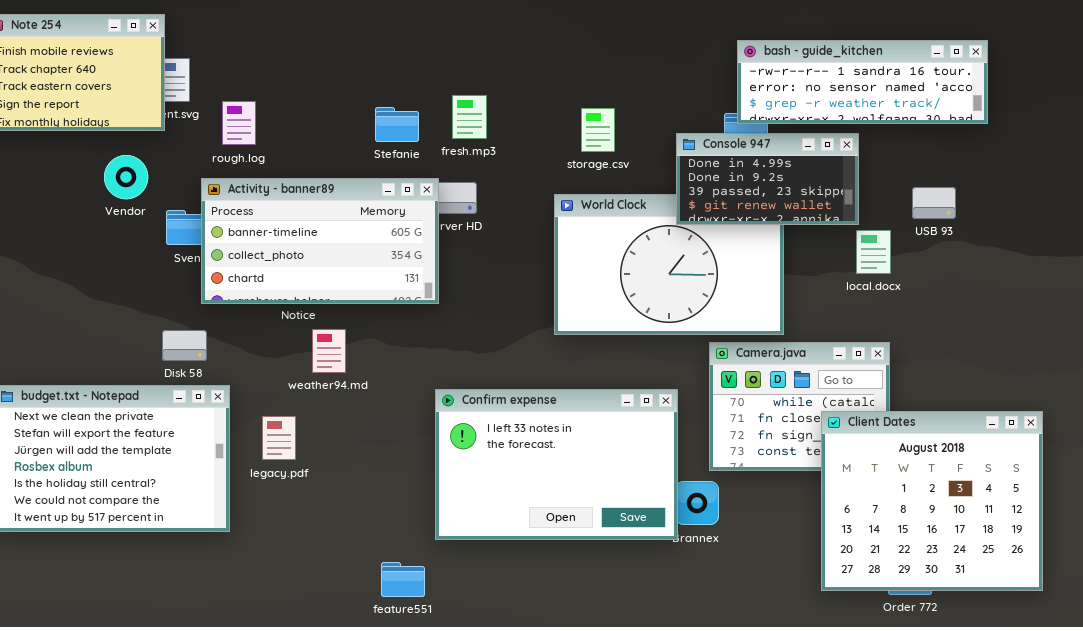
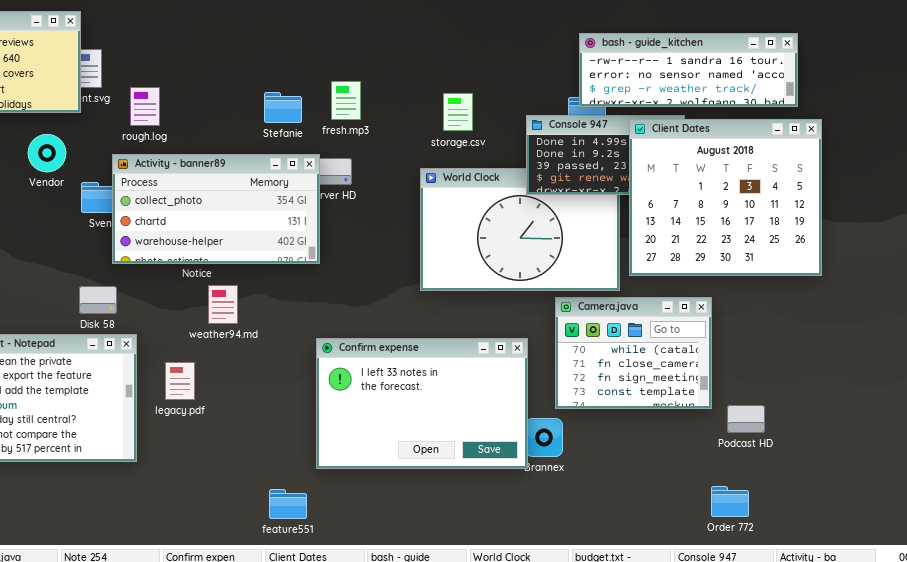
Activity - banner89: [201,178,439,304] -> [112,154,320,264], scrolled down 1 row
Client Dates: [821,411,1043,591] -> [629,119,822,276], moved

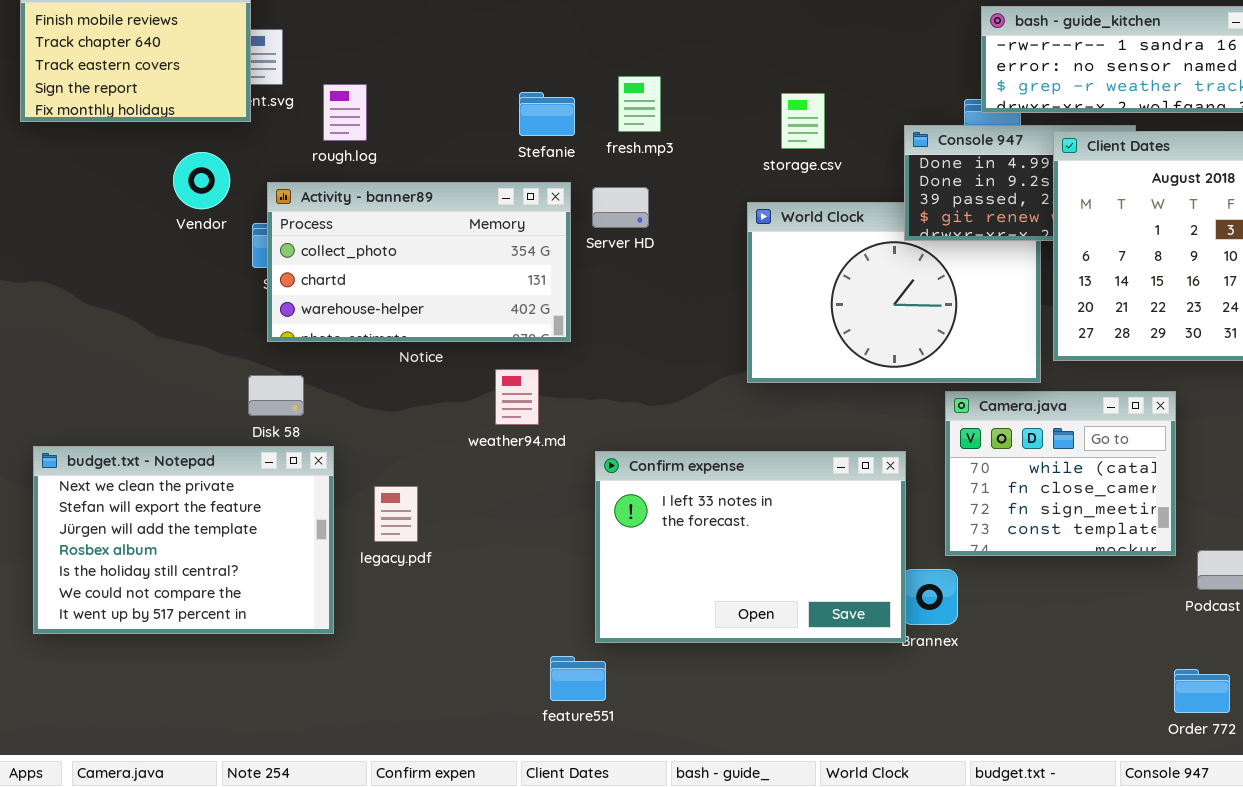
Activity - banner89: [112,154,320,264] -> [267,182,571,342], moved
weather94.md: [208,285,238,324] -> [495,369,539,425], moved
feature551: [269,489,307,519] -> [550,656,606,701], moved

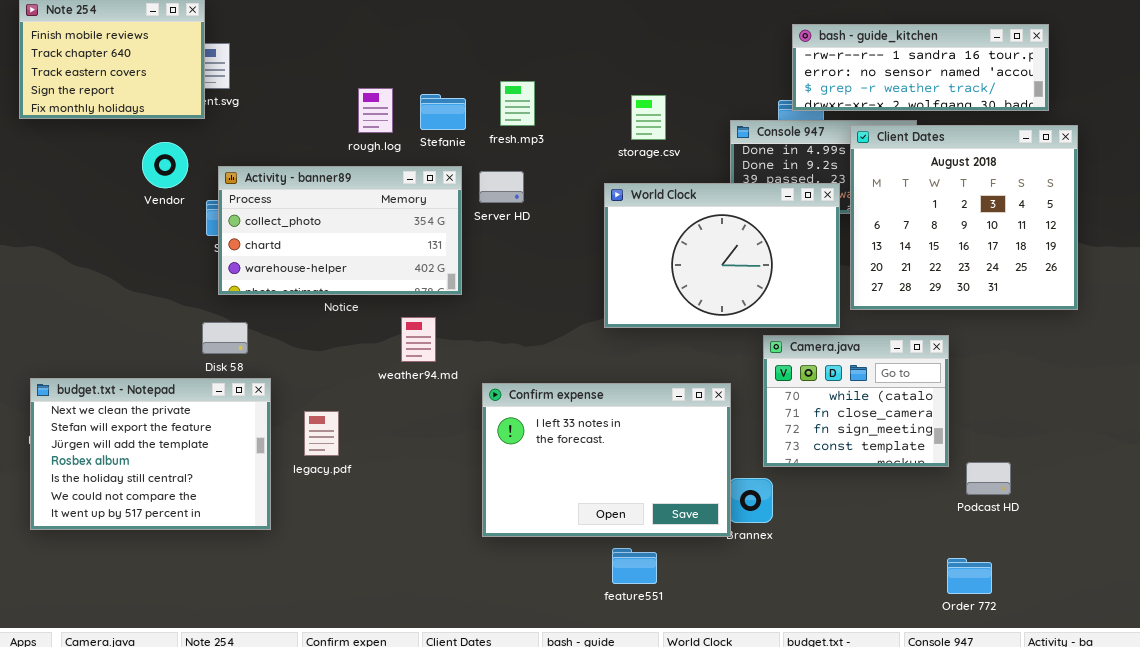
rough.log: [323,84,367,141] -> [358,88,393,133], moved
World Clock: [747,202,1041,383] -> [604,183,840,328], raised
feature551: [550,656,606,701] -> [612,548,657,584], moved

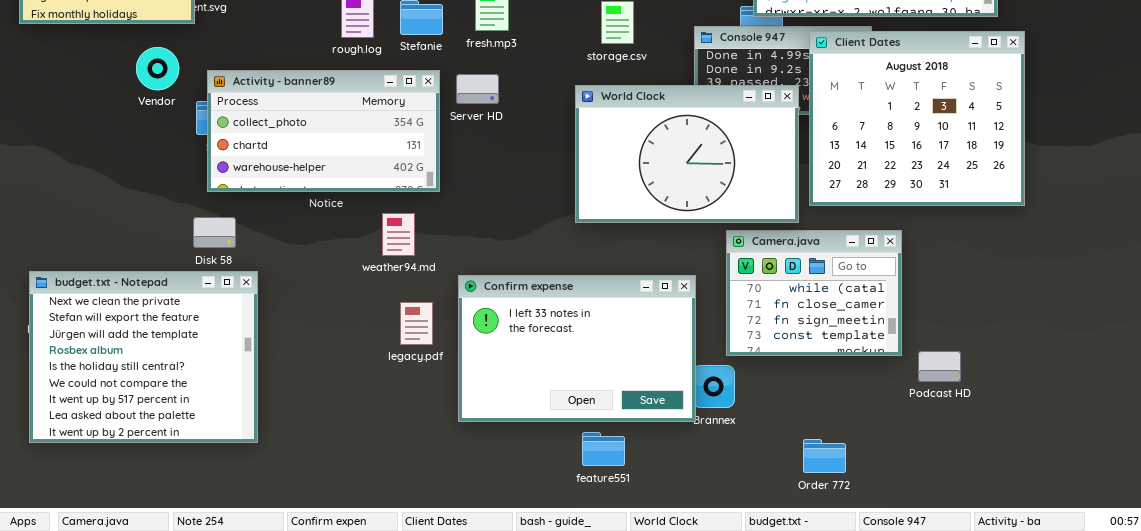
budget.txt - Notepad: [30,378,271,530] -> [29,271,258,443], resized
legacy.pdf: [304,411,339,456] -> [400,302,433,345], moved
Order 772: [947,558,992,594] -> [803,439,846,473], moved

